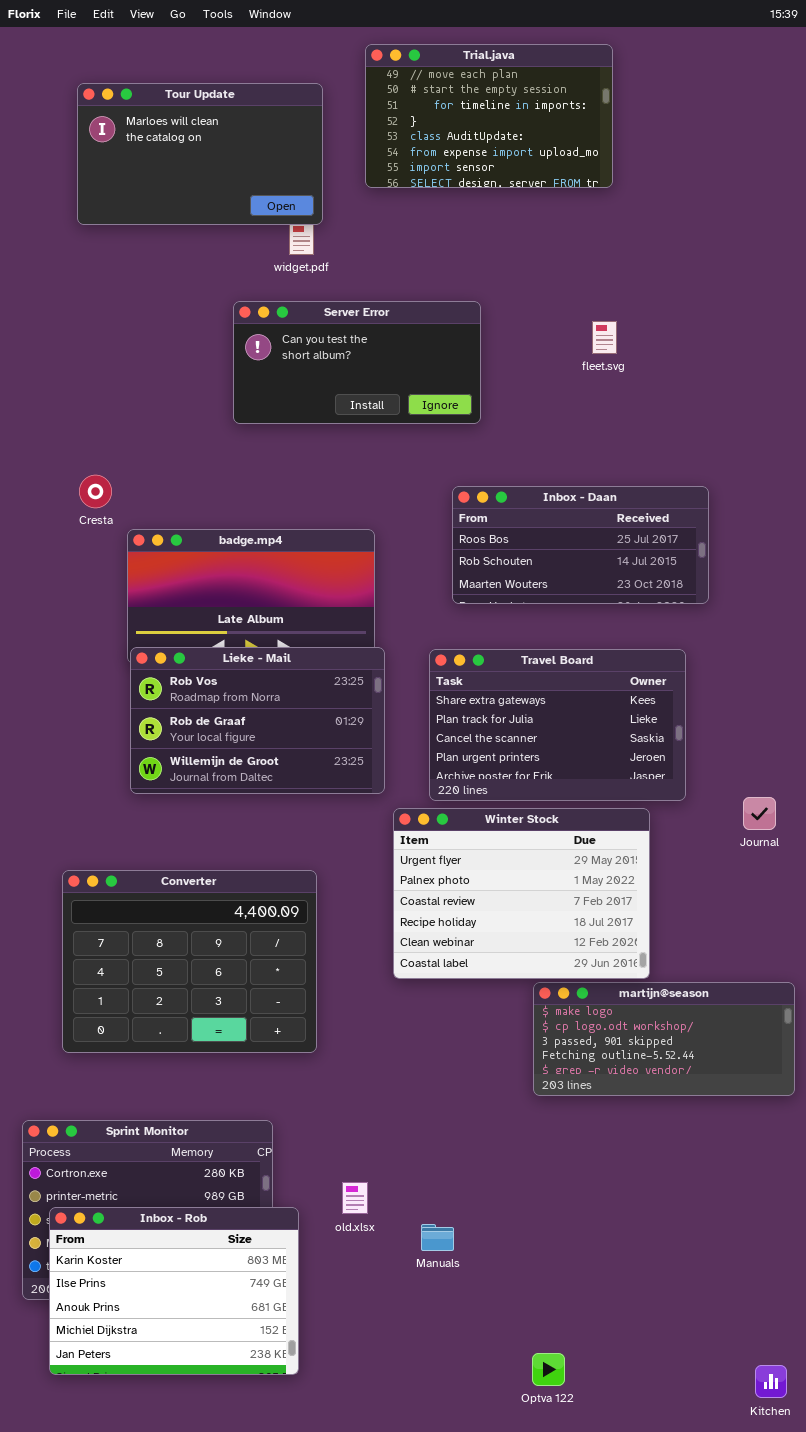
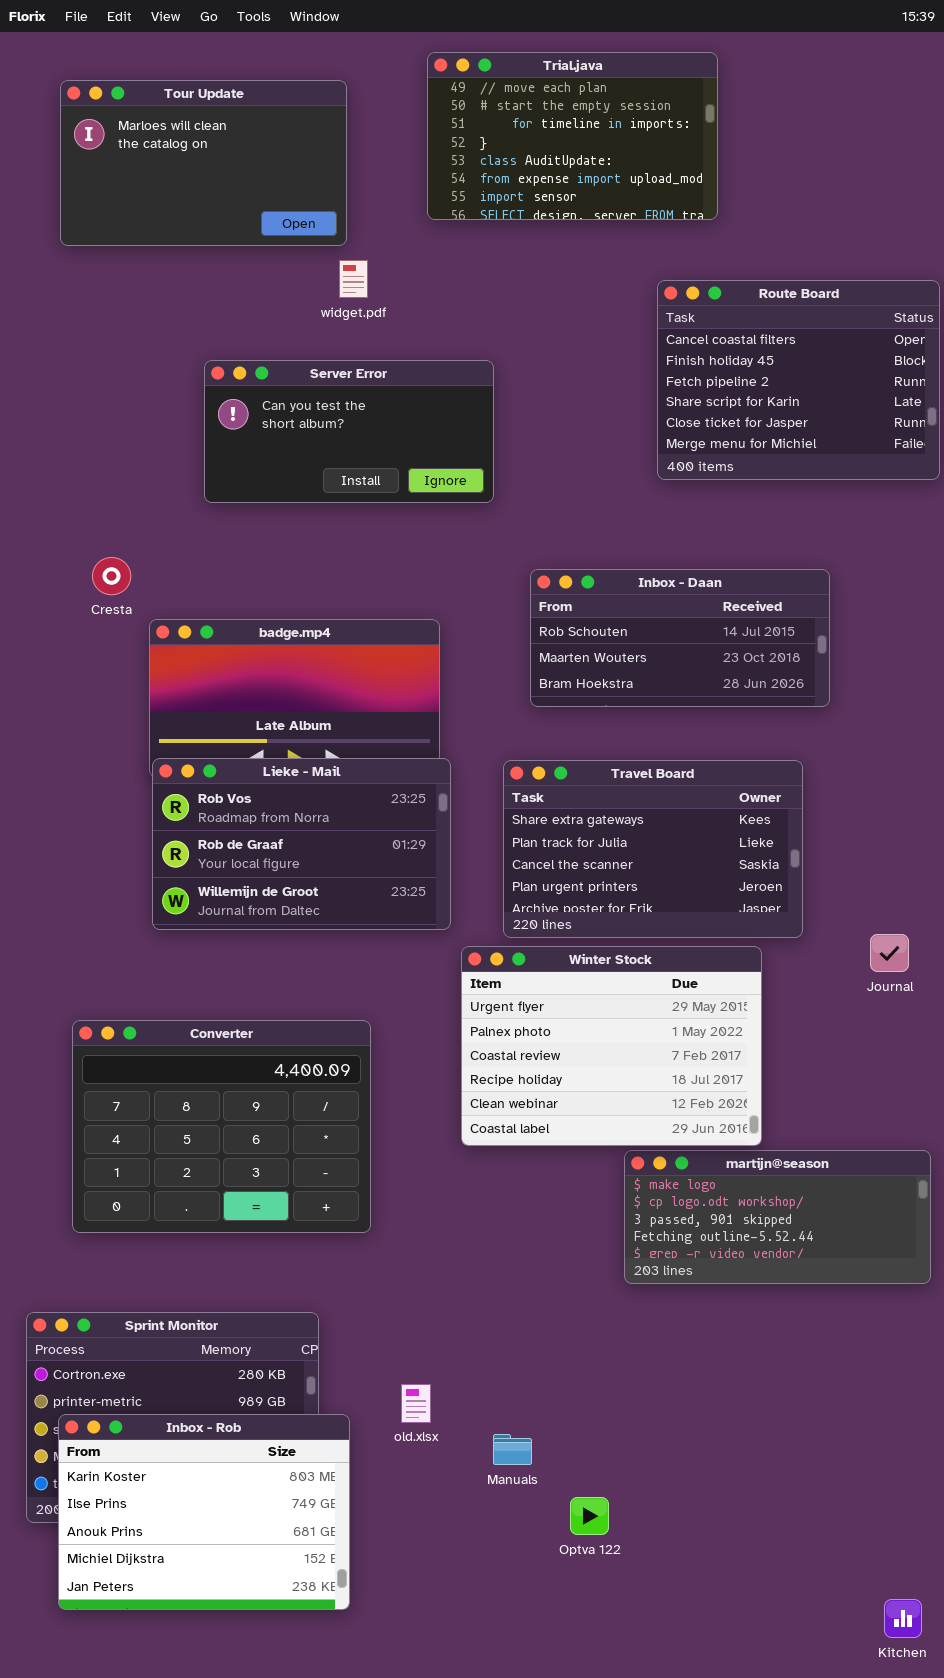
Tour Update: [77,83,323,225] -> [60,80,347,246], moved
Route Board: none -> [657,280,940,480], opened
Server Error: [233,301,481,424] -> [204,360,494,503], moved
Inbox - Daan: [452,486,709,604] -> [530,569,830,707], scrolled down 1 row
Optva 122: [532,1353,565,1386] -> [570,1497,609,1535], moved

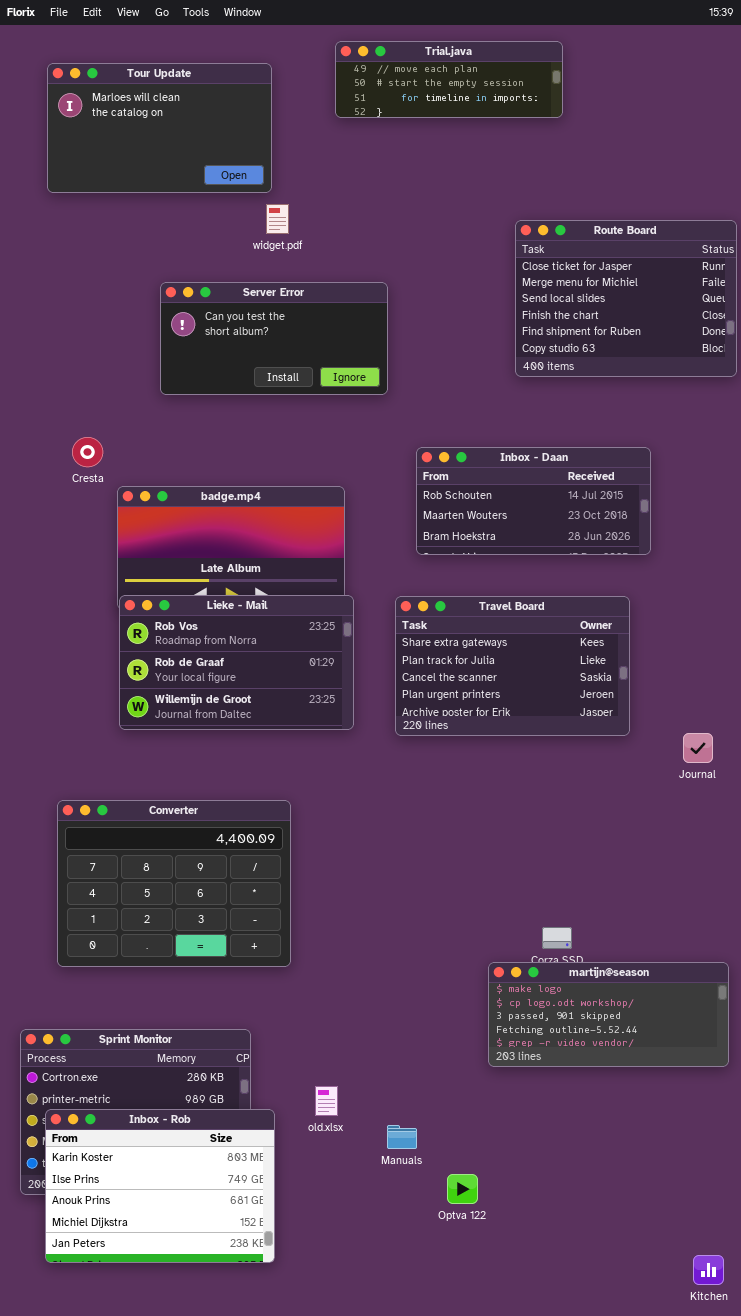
Trial.java: [427,52,718,220] -> [335,41,563,118], resized
Route Board: [657,280,940,480] -> [515,220,737,377], scrolled down 4 rows
Winter Stock: [461,946,762,1146] -> none, closed
martijn@season: [624,1150,931,1284] -> [488,962,729,1067], moved

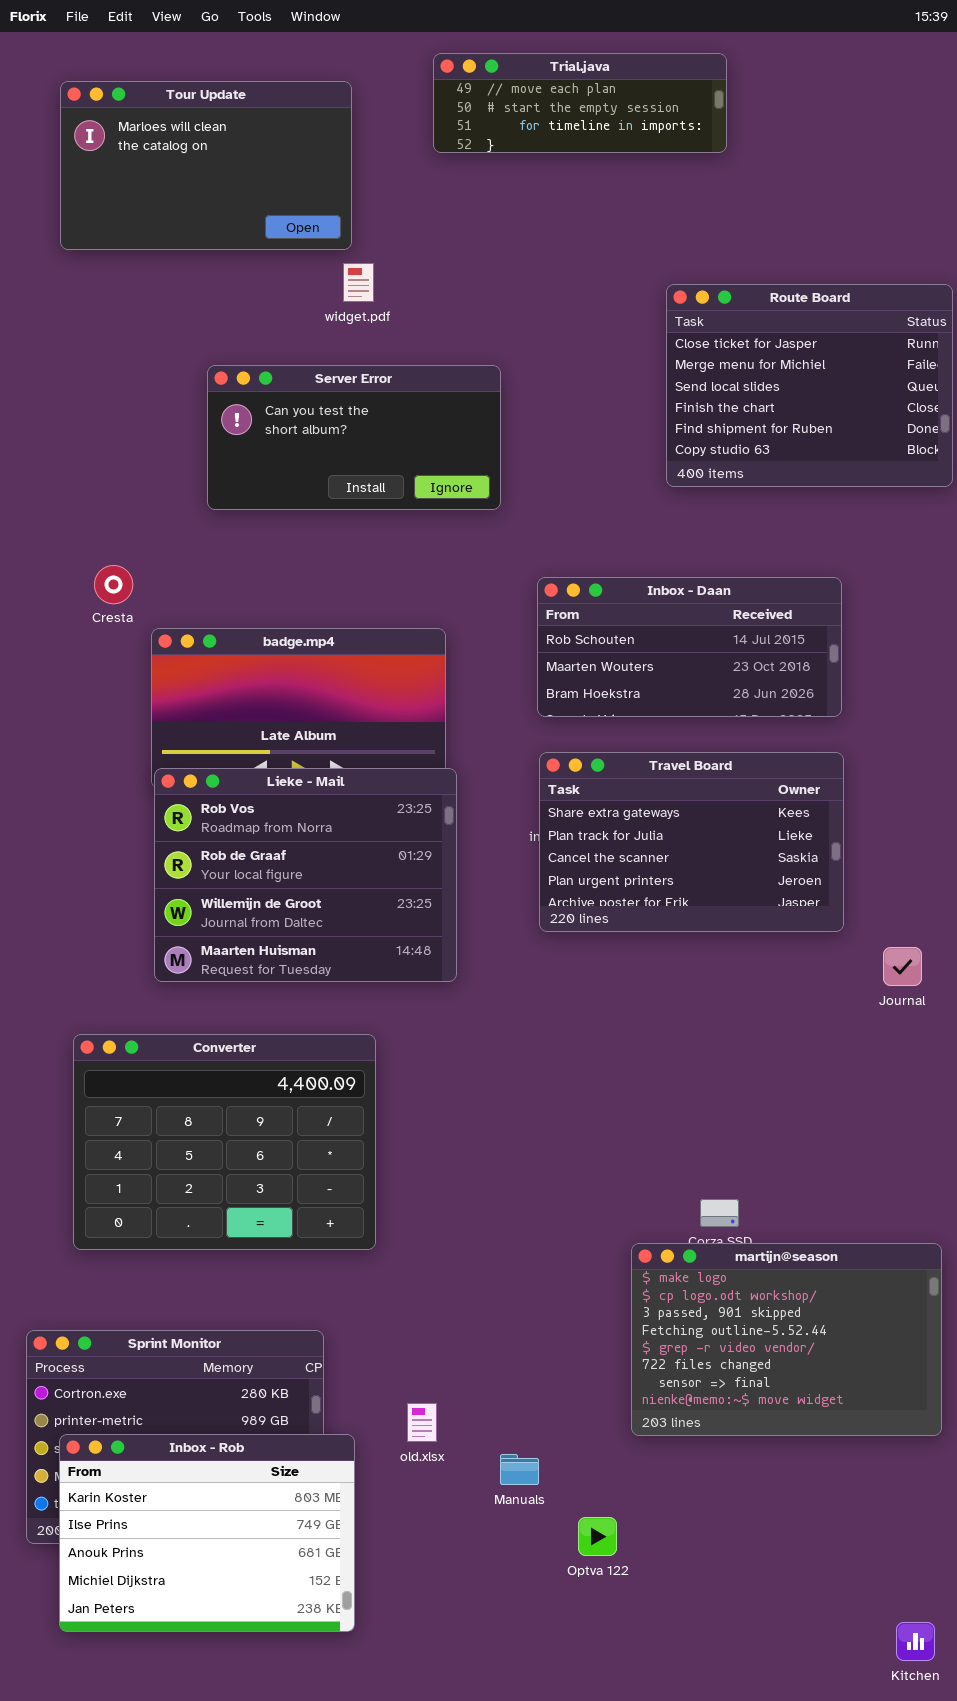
Lieke - Mail: [119,595,354,730] -> [154,768,457,982], resized
Travel Board: [395,596,630,736] -> [539,752,844,932], moved
martijn@season: [488,962,729,1067] -> [631,1243,942,1436], resized

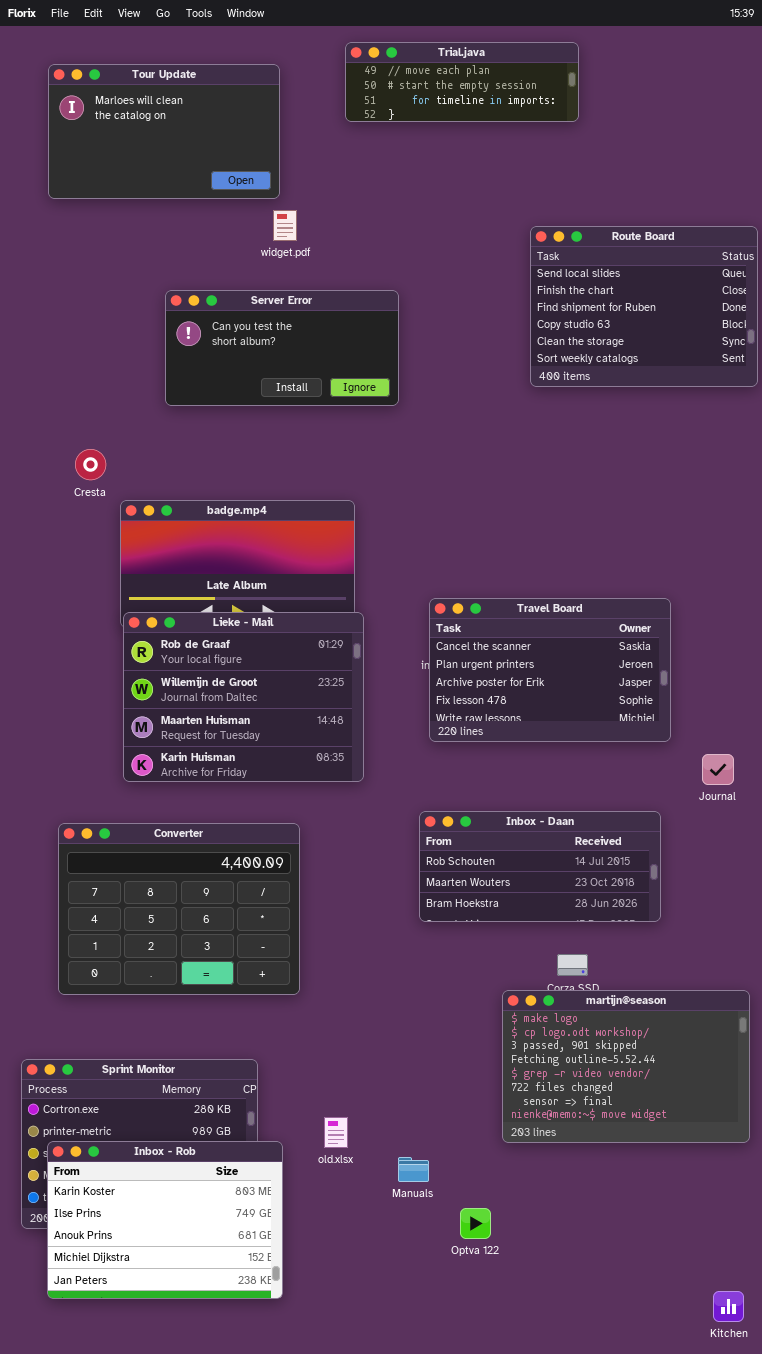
Route Board: [666,284,953,487] -> [530,226,758,387], scrolled down 2 rows
Inbox - Daan: [537,577,842,717] -> [419,811,661,922], moved
Travel Board: [539,752,844,932] -> [429,598,671,742], scrolled down 2 rows
Lieke - Mail: [154,768,457,982] -> [123,612,364,782], scrolled down 1 row

